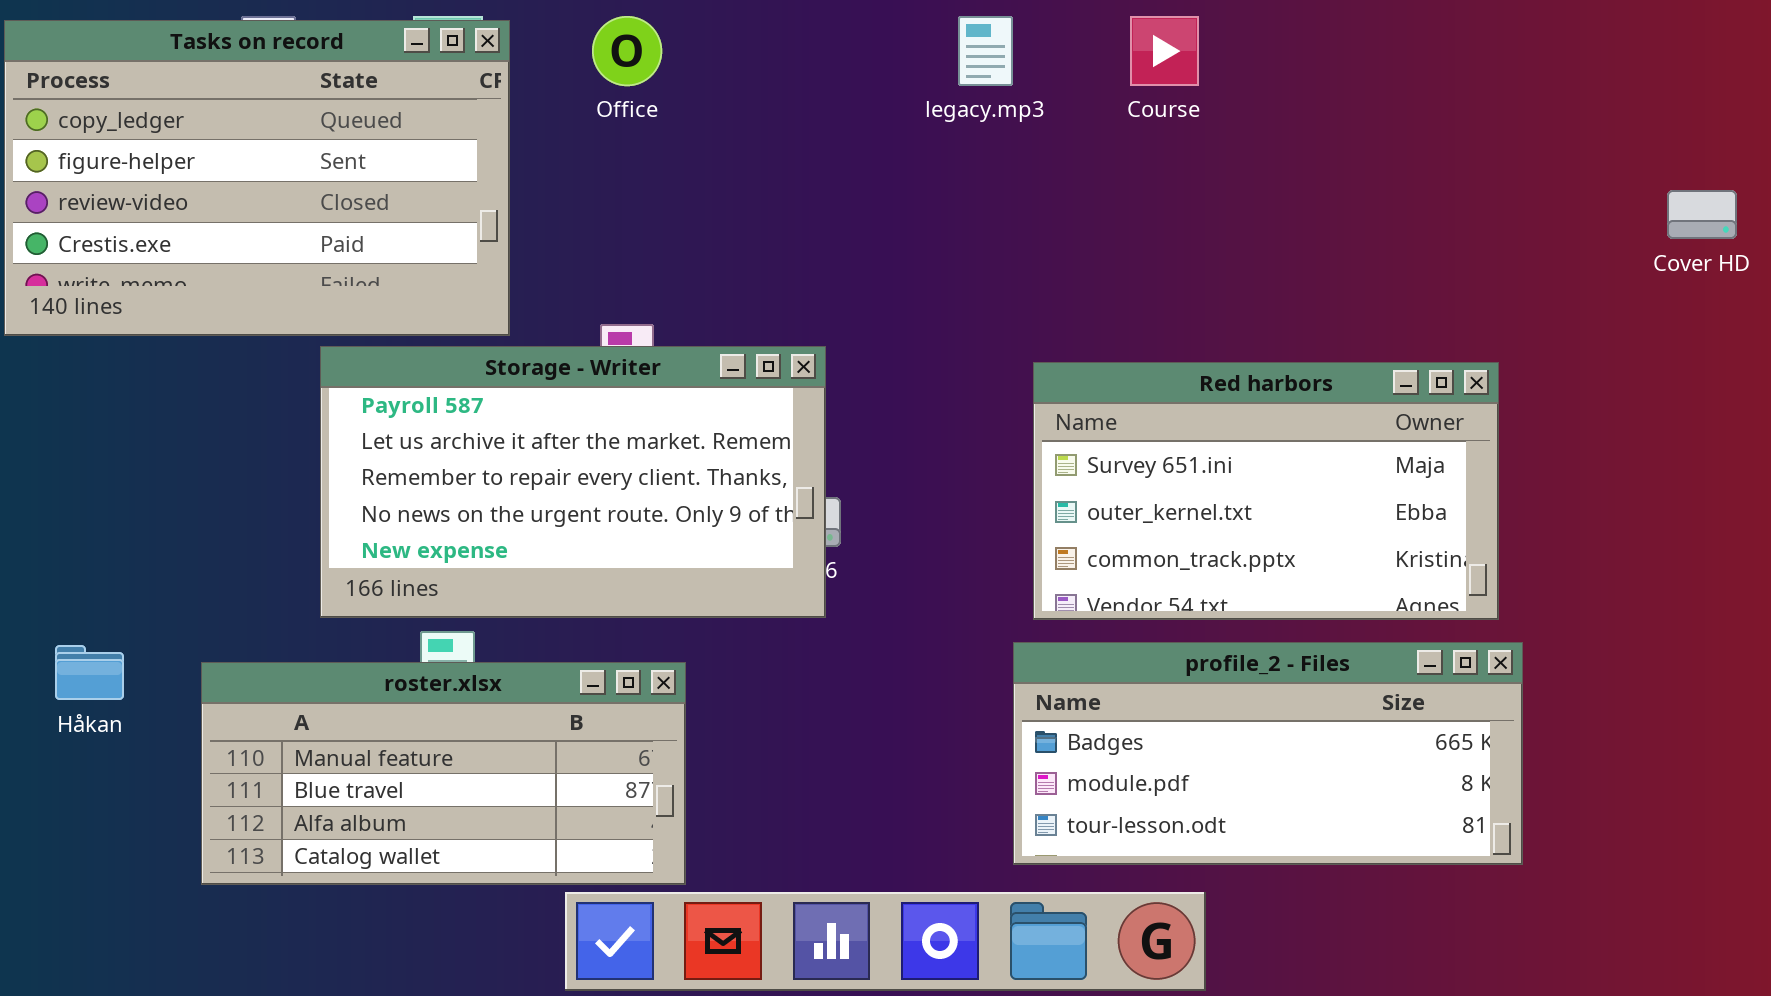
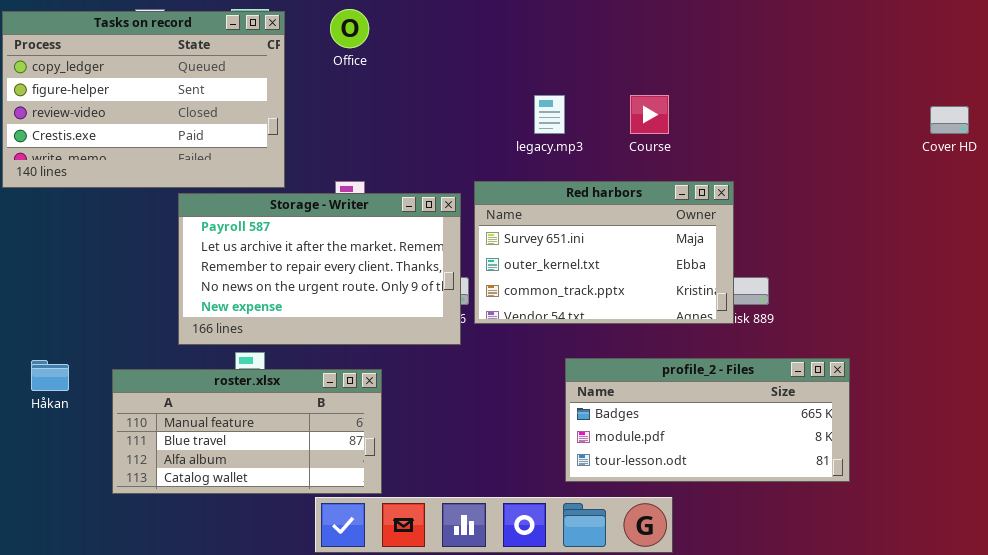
legacy.mp3: [958,16,1013,86] -> [534,95,565,134], moved
Course: [1130,16,1199,86] -> [630,95,669,134], moved
Red harbors: [1033,362,1499,620] -> [474,181,734,324], moved

